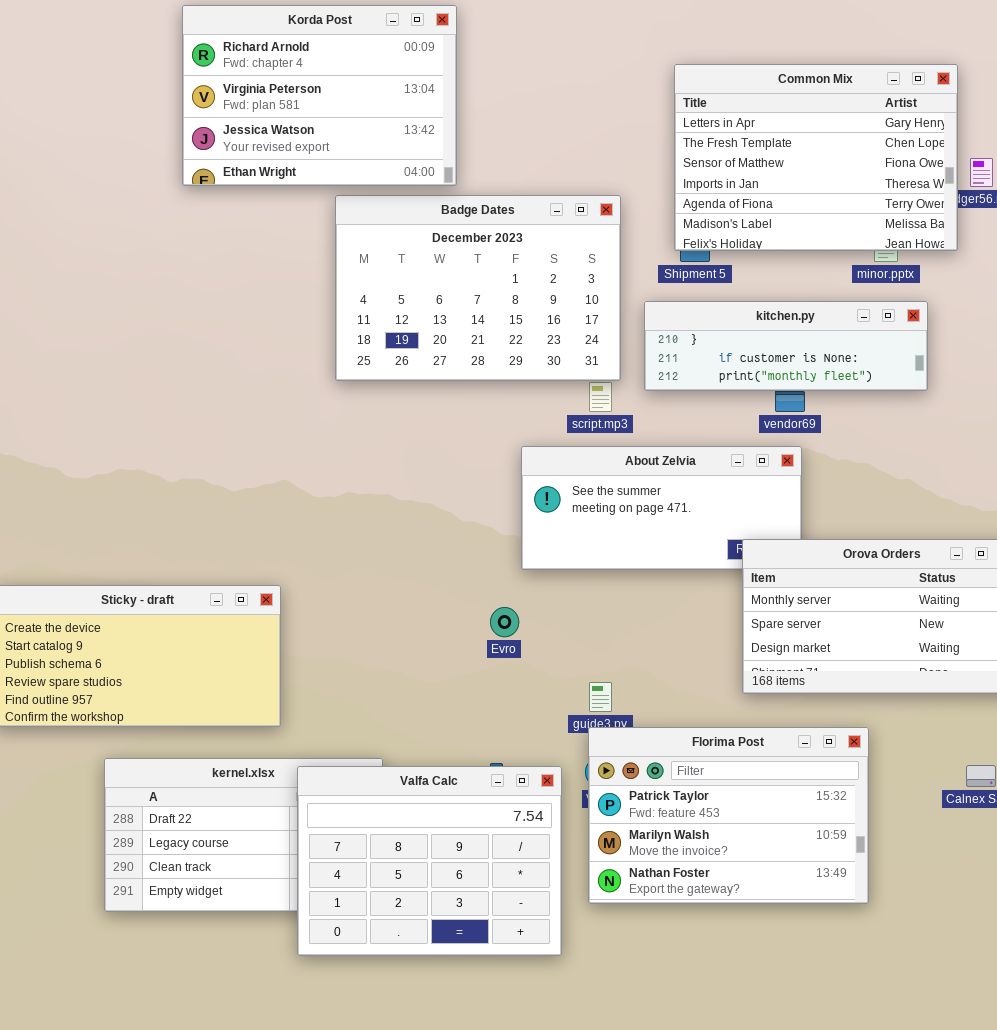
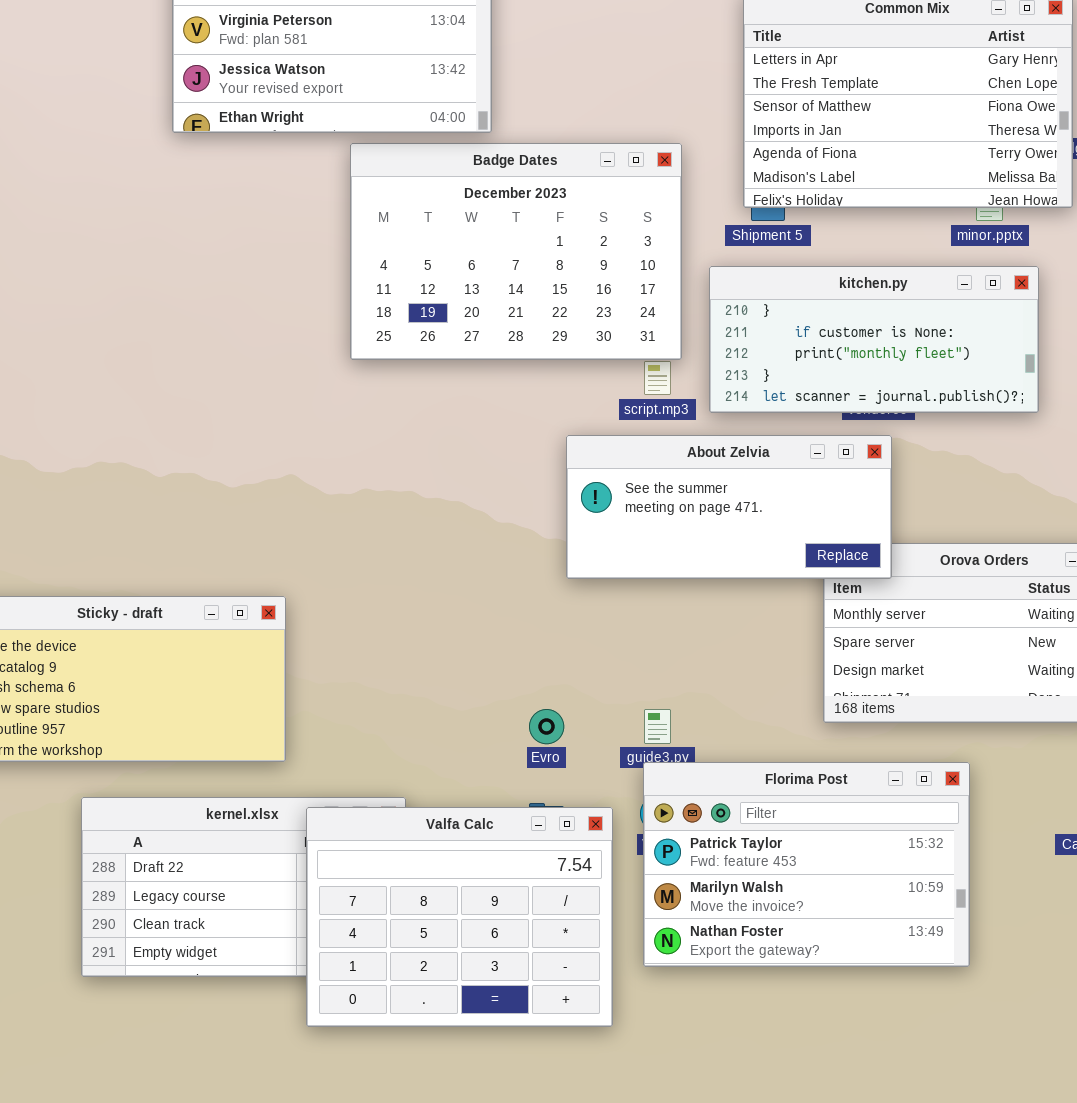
kitchen.py: [644,301,928,391] -> [709,266,1039,413], resized
About Zelvia: [521,446,802,570] -> [566,435,892,579], raised
Evro: [490,607,519,637] -> [529,709,564,744], moved

